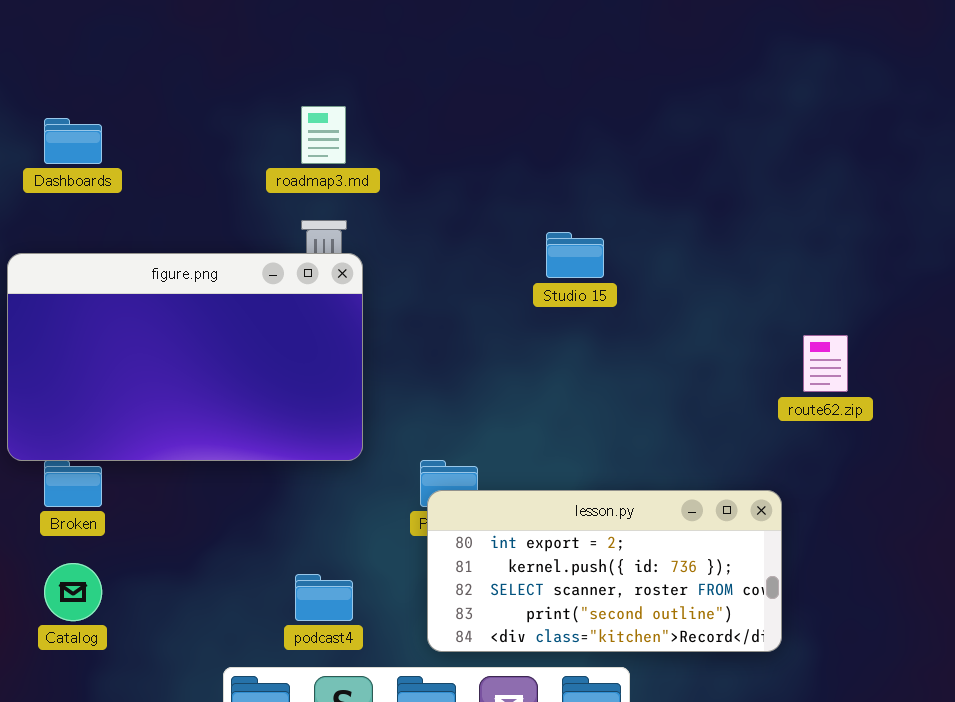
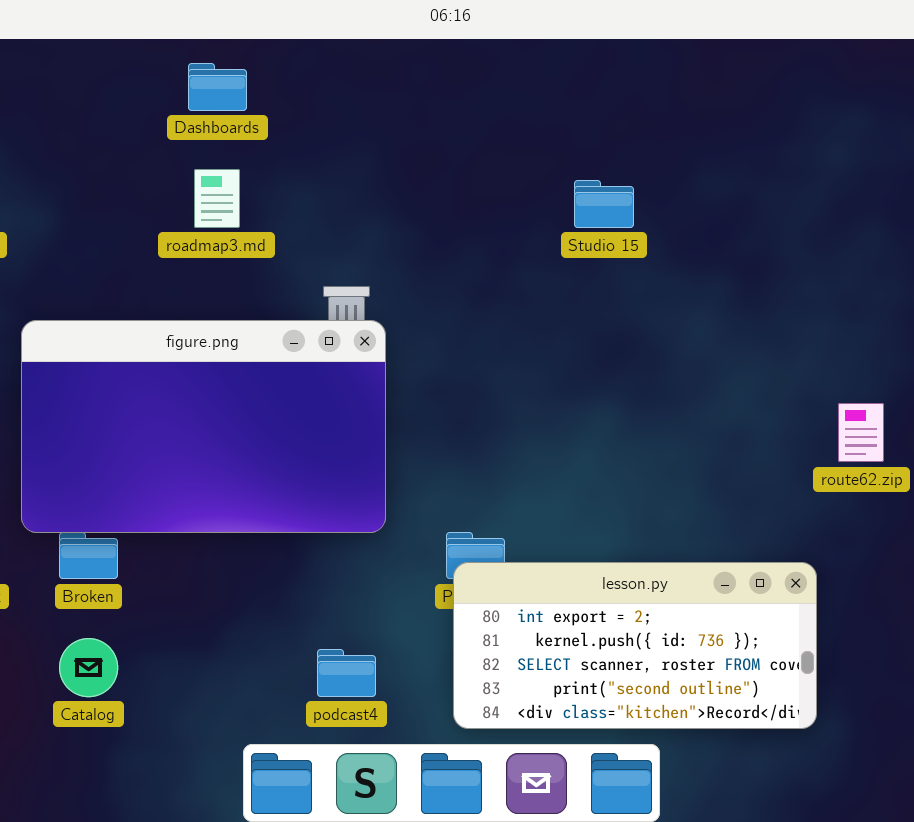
roadmap3.md: [301,106,346,164] -> [194,169,240,228], moved
Dashboards: [44,118,102,164] -> [188,63,247,111], moved
Studio 15: [546,232,604,278] -> [574,180,634,228], moved

